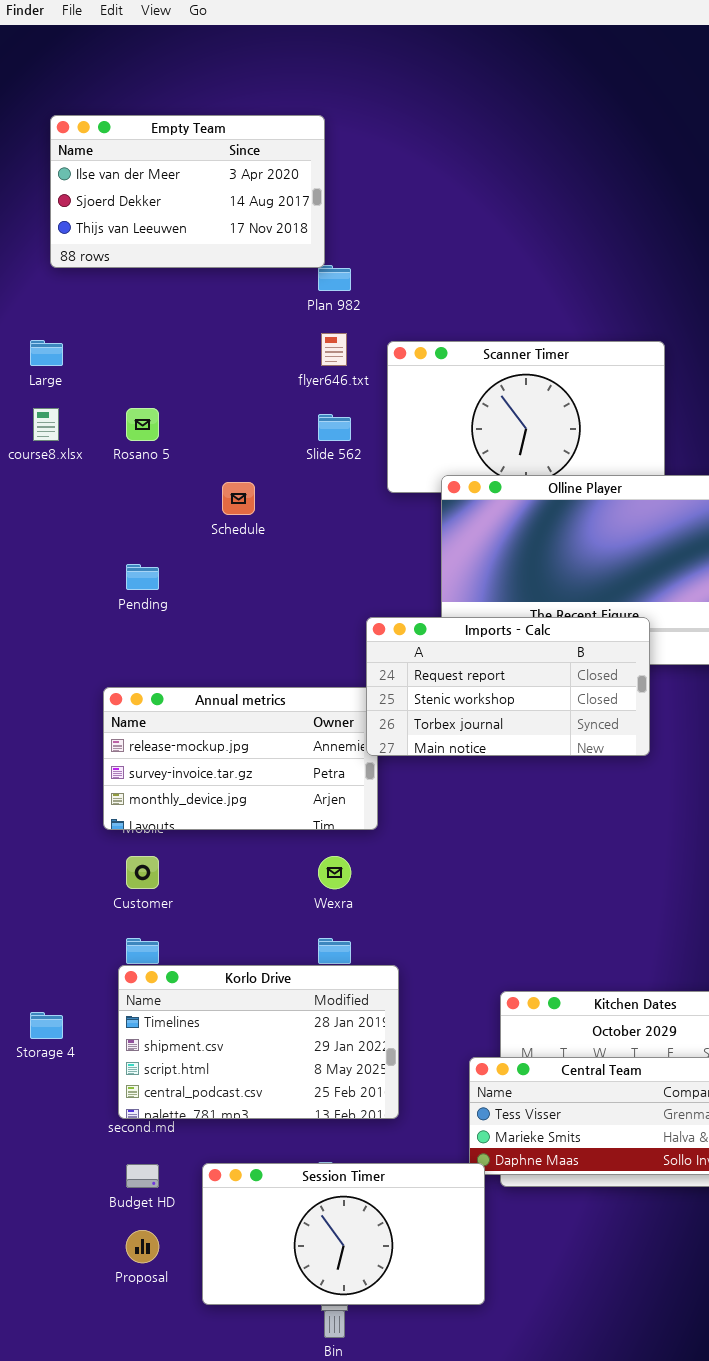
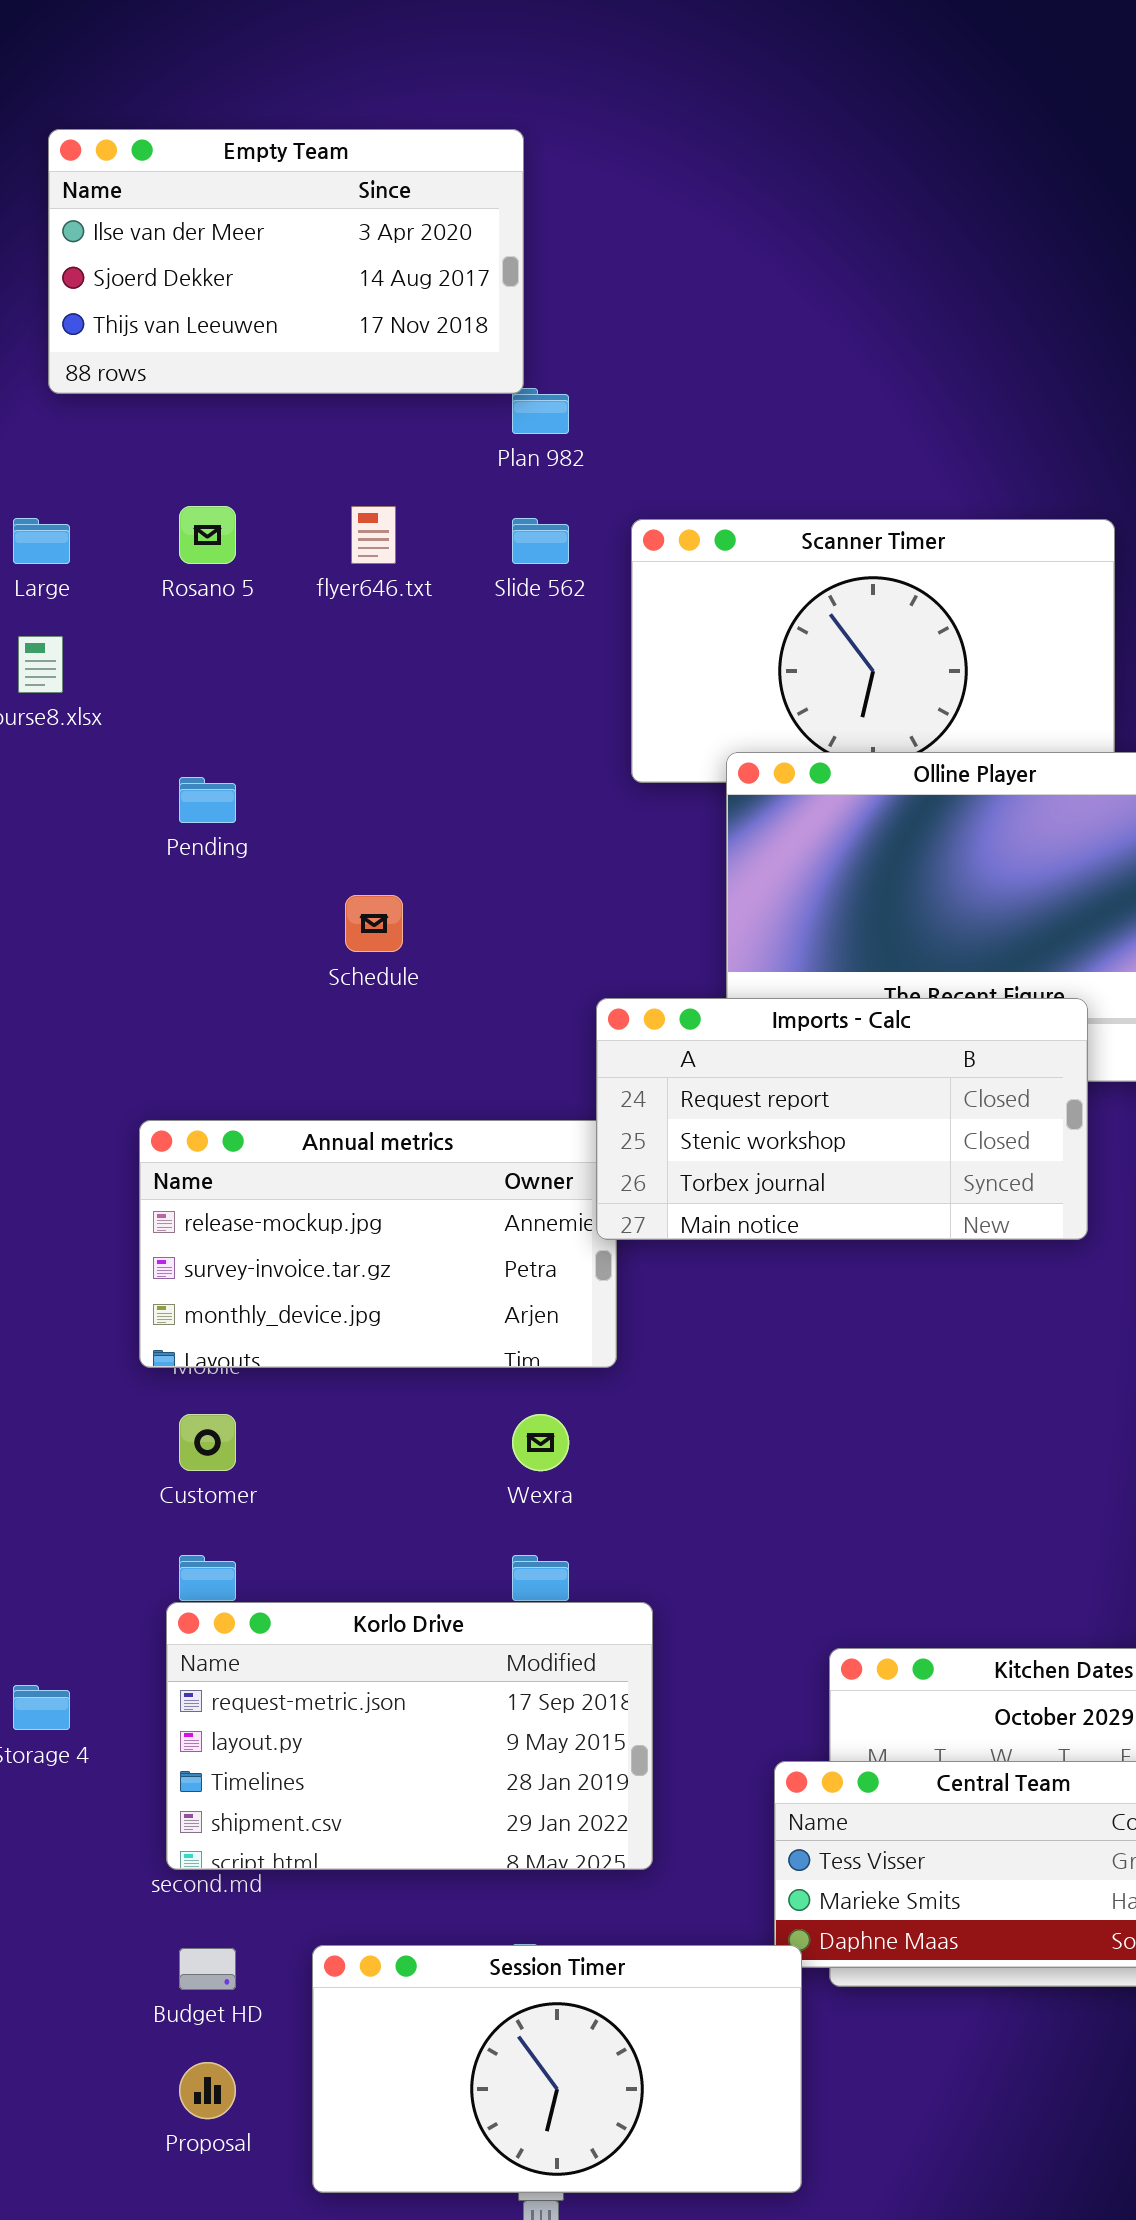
flyer646.txt: [321,333,347,366] -> [351,506,396,564], moved
Rosano 5: [126,408,159,441] -> [179,506,236,564], moved
Slide 562: [318,414,351,441] -> [512,518,569,564], moved
Schedule: [222,482,255,515] -> [345,895,403,952], moved
Pending: [126,564,159,590] -> [179,777,236,823], moved
Korlo Drive: [118,965,399,1119] -> [166,1602,653,1870], scrolled up 2 rows

